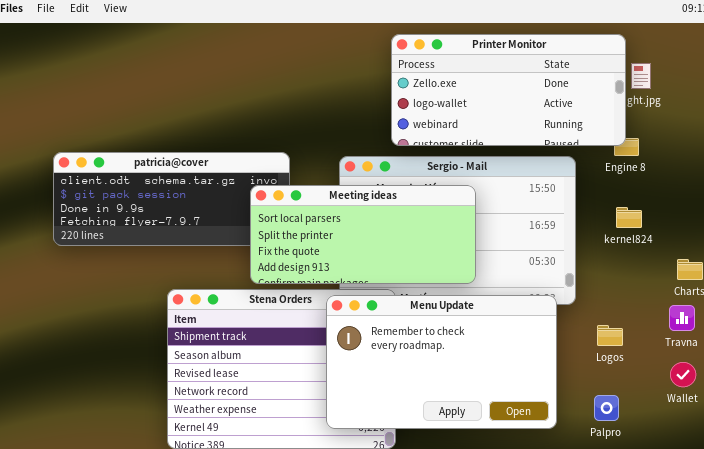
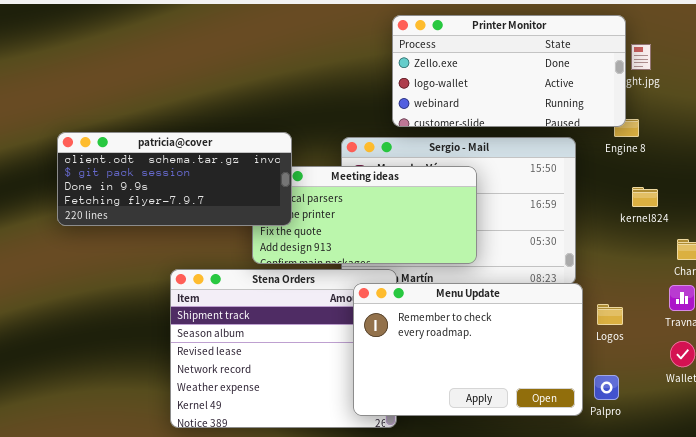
patricia@cover: [53,152,290,246] -> [57,132,292,226], raised
kernel824: [616,207,642,228] -> [632,187,658,207], moved
Menu Update: [326,295,557,429] -> [353,283,583,416], moved

